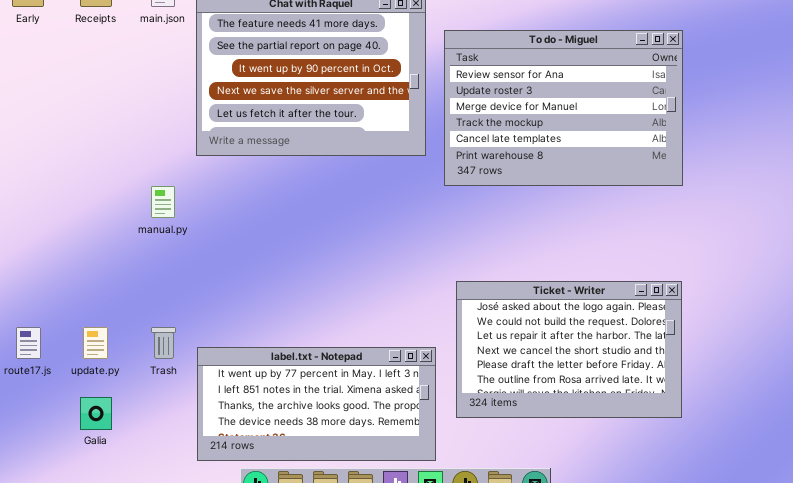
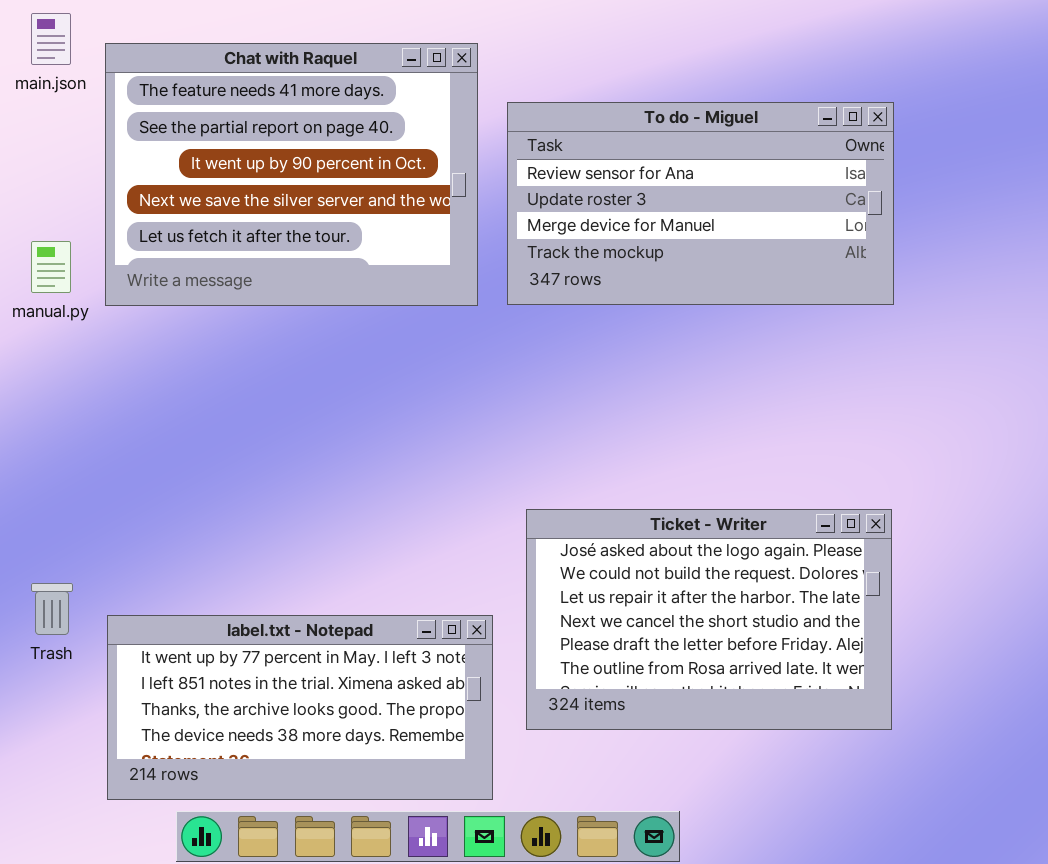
To do - Miguel: [444,30,683,186] -> [507,102,894,305], resized
manual.py: [151,186,175,218] -> [31,241,71,293], moved

